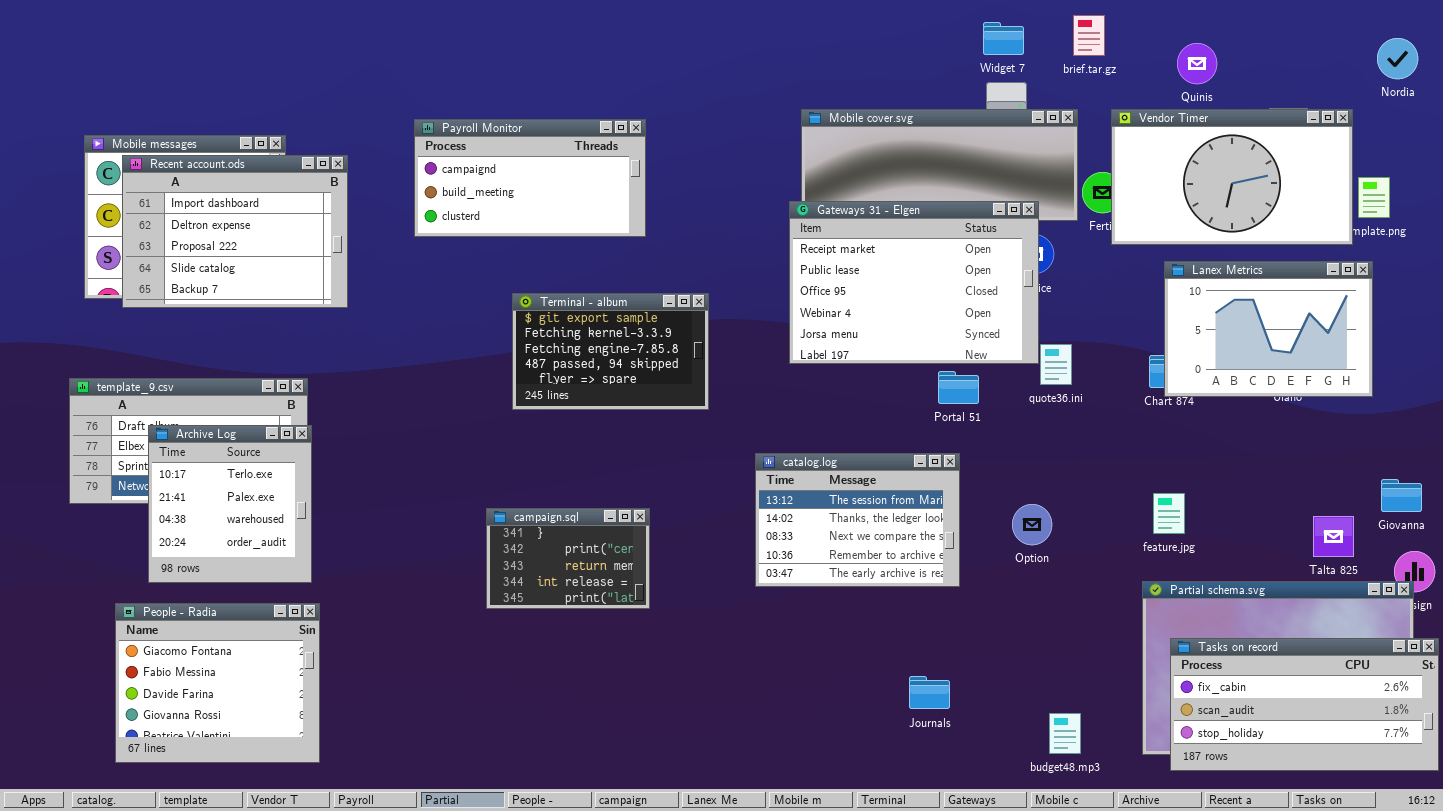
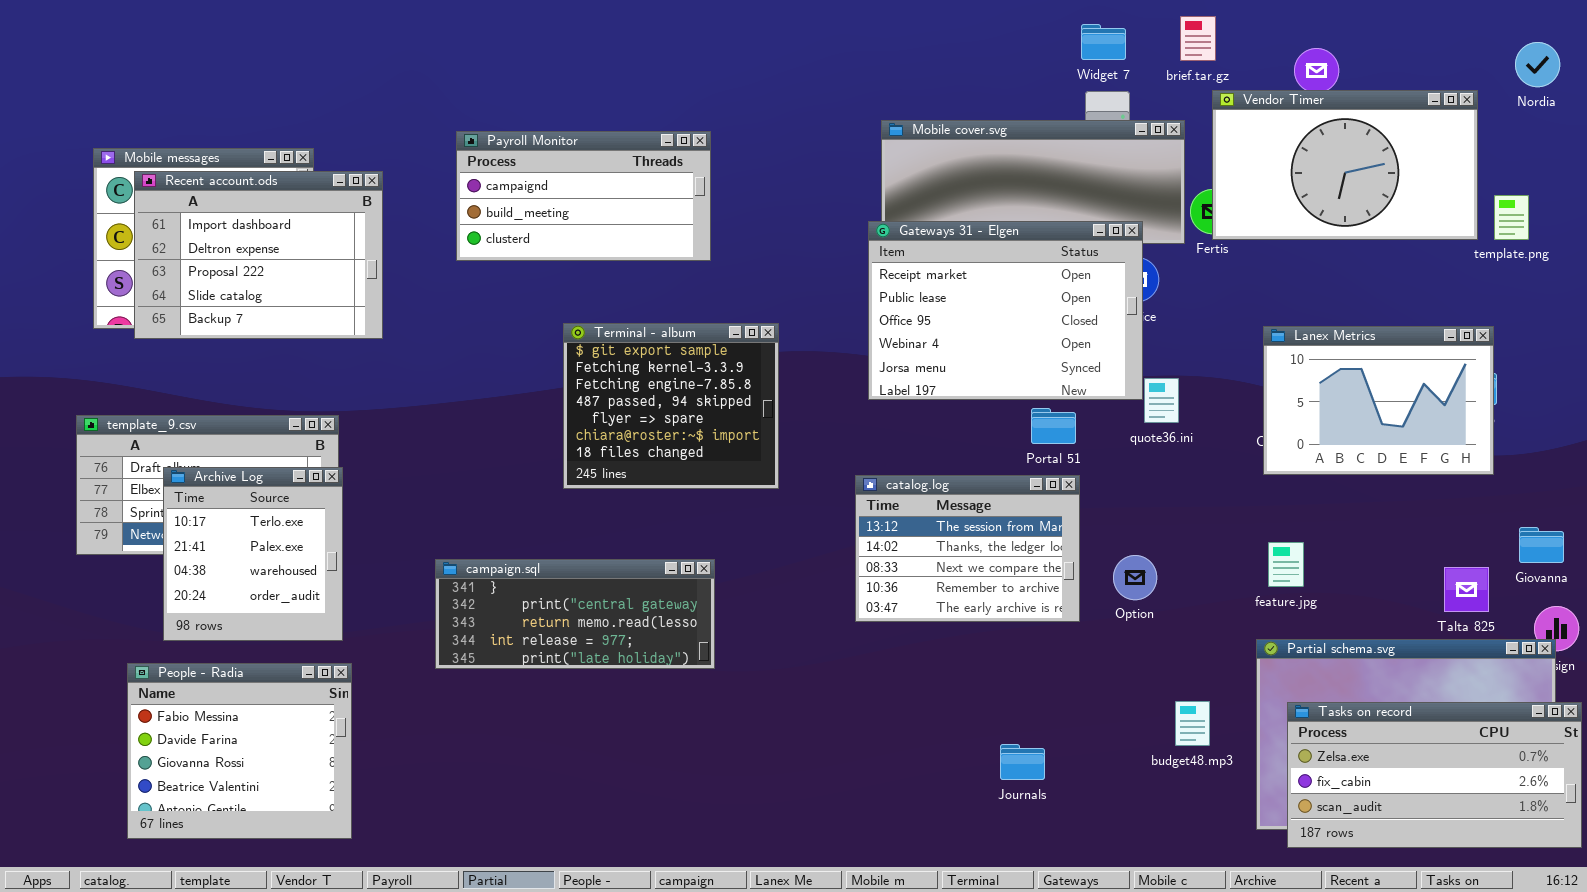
Vendor Timer: [1111,109,1353,245] -> [1212,90,1478,240], moved
Lanex Metrics: [1164,261,1373,397] -> [1263,326,1494,475], moved
Terminal - album: [512,293,709,410] -> [563,323,779,489], resized
catalog.log: [755,453,960,587] -> [855,475,1080,622], moved
campaign.sql: [486,508,650,609] -> [435,559,715,669], resized
People - Radia: [115,603,320,763] -> [127,663,352,839], scrolled down 1 row
Tasks on record: [1170,638,1439,771] -> [1287,702,1582,848], scrolled up 1 row
budget48.mp3: [1049,713,1081,754] -> [1175,701,1210,746], moved

